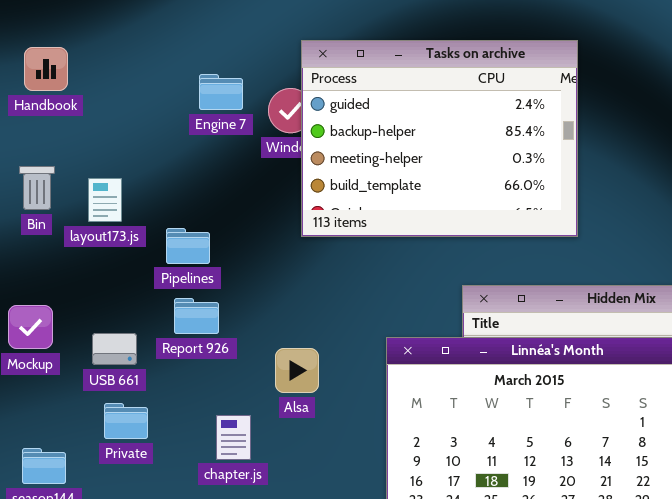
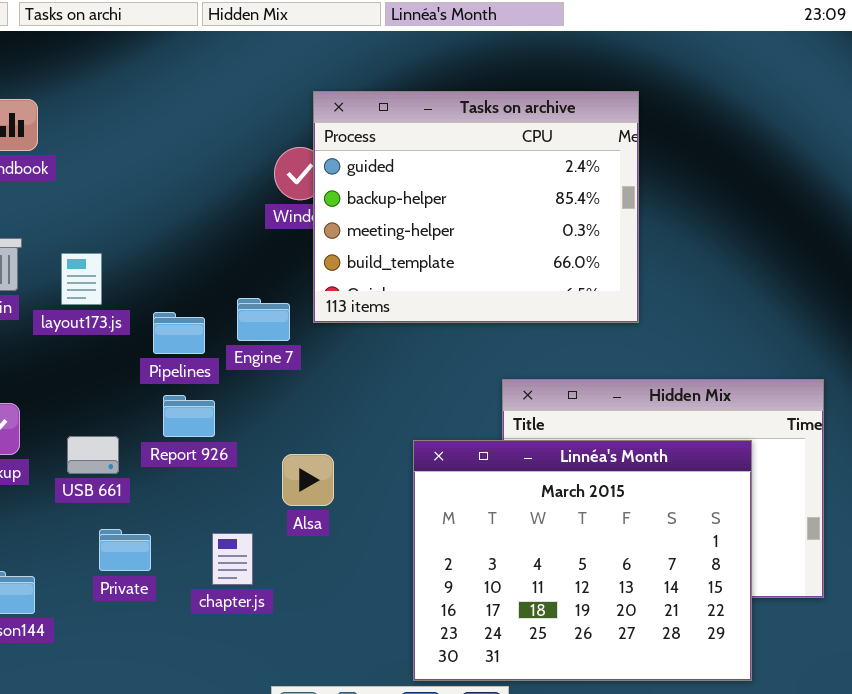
Engine 7: [199,74,243,110] -> [237,298,290,341], moved
Private: [104,403,148,439] -> [99,529,151,571], moved

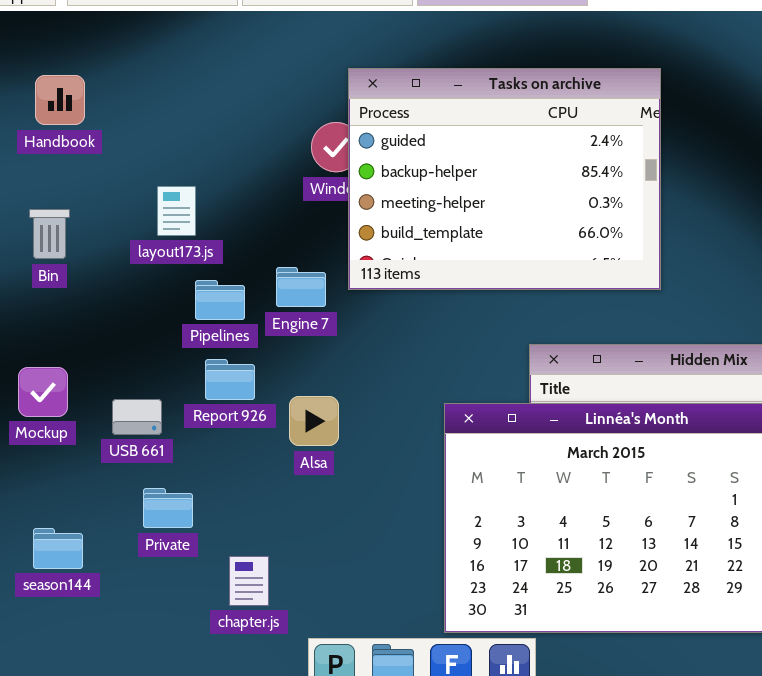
layout173.js: [61,253,102,305] -> [157,186,196,236], moved
Alsa: [282,454,334,506] -> [289,396,339,446], moved
chapter.js: [212,533,253,585] -> [229,556,269,606], moved

